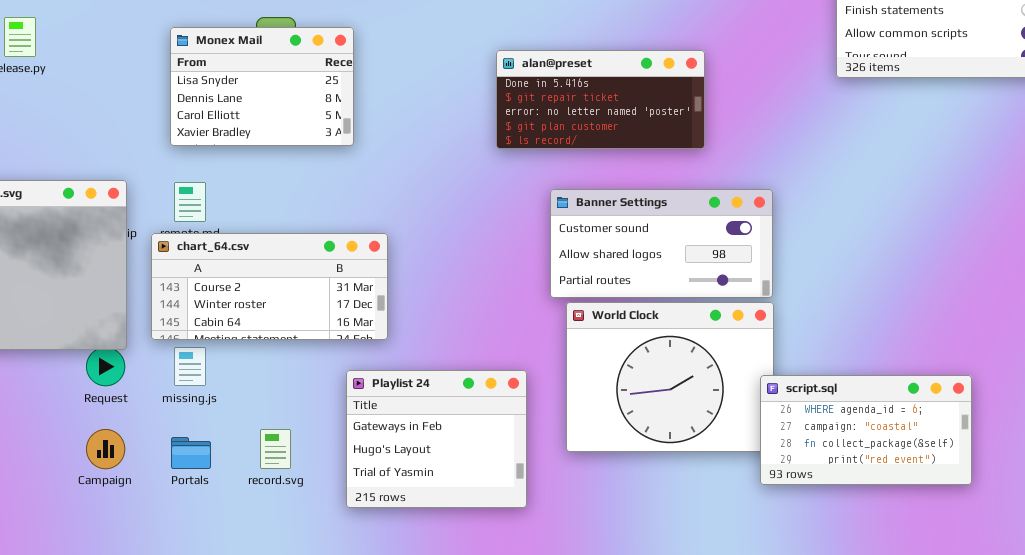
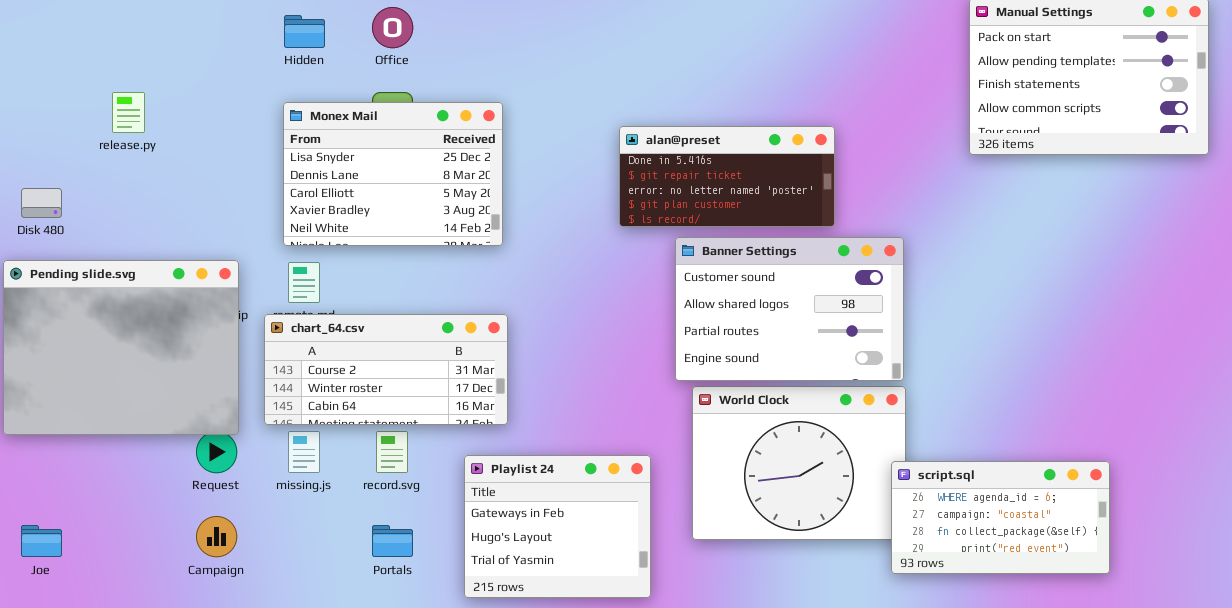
Monex Mail: [170,27,354,146] -> [283,102,503,246], resized
Banner Settings: [550,189,773,298] -> [675,237,904,381], resized
record.svg: [260,429,291,469] -> [376,431,408,473], moved
Portals: [171,437,211,469] -> [372,525,413,557], moved

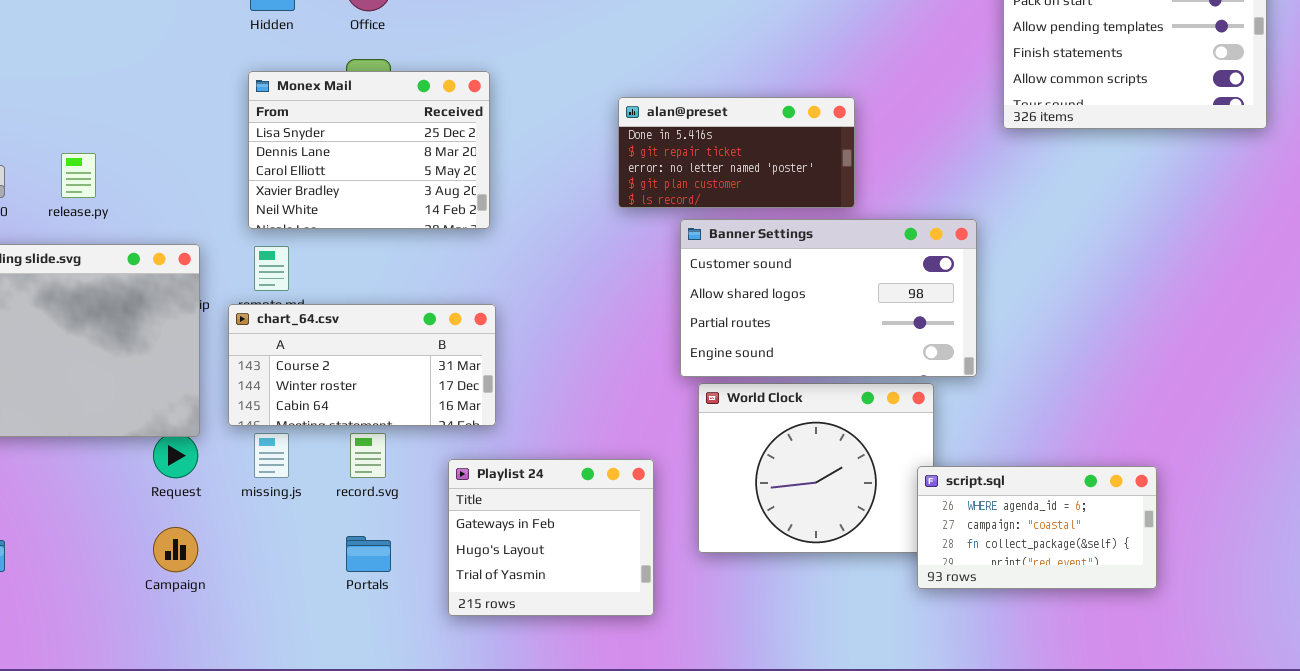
release.py: [112,92,145,133] -> [61,153,96,198], moved
Banner Settings: [675,237,904,381] -> [680,219,977,377], resized

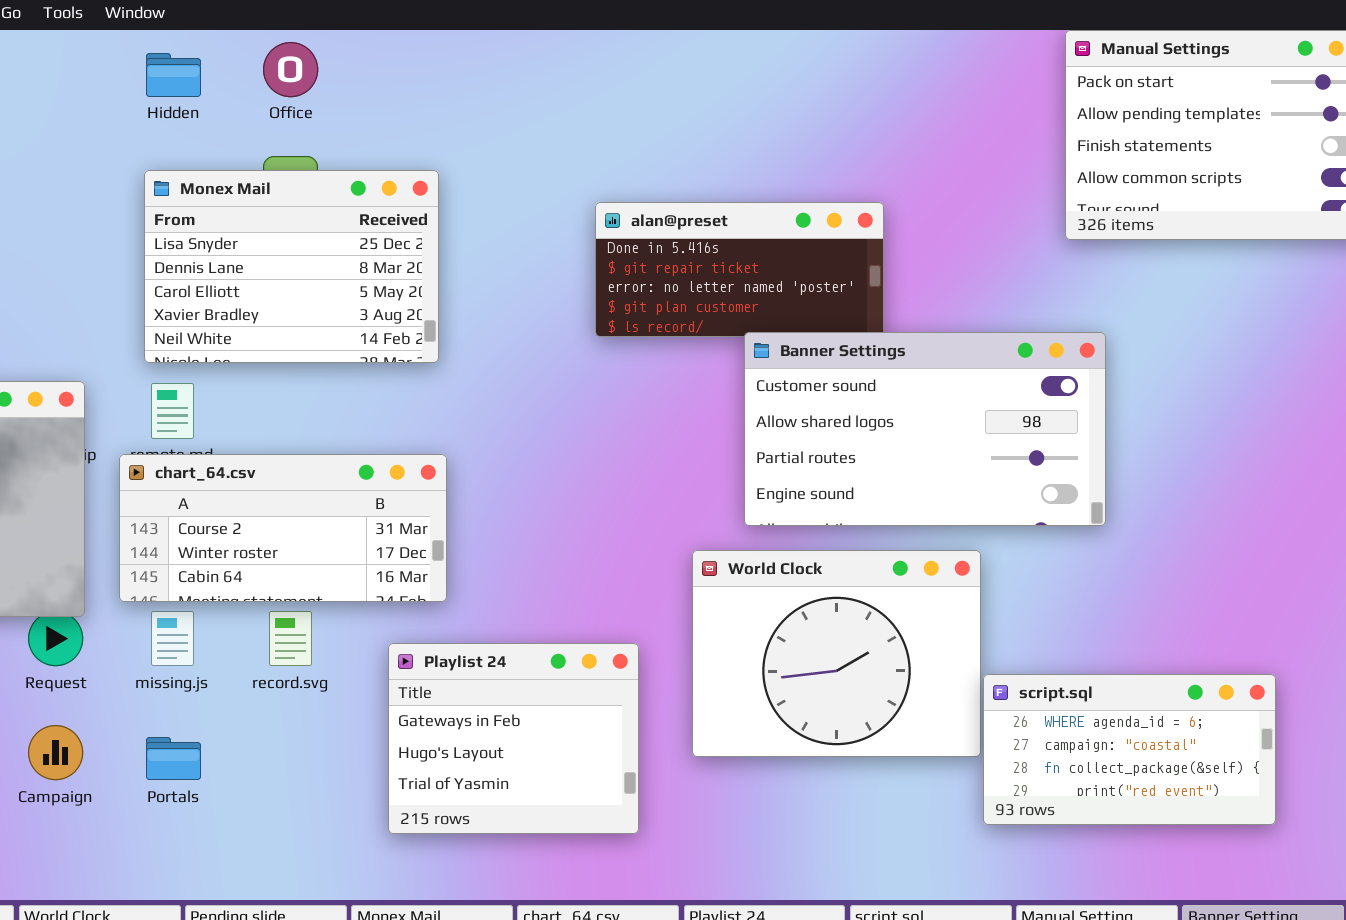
Banner Settings: [680,219,977,377] -> [744,332,1106,526], moved
script.sql: [917,466,1157,589] -> [983,674,1276,825], moved
Portals: [346,536,391,572] -> [146,737,201,780], moved

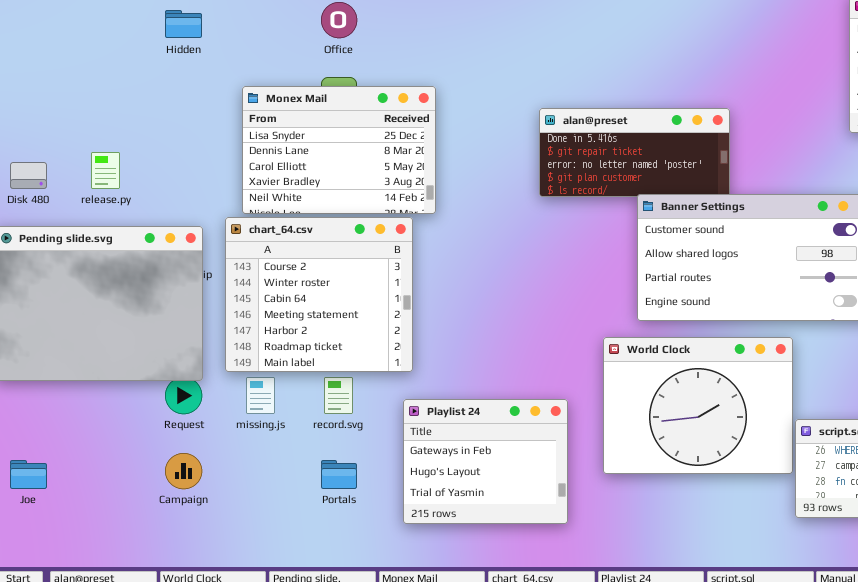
Hidden: [146,53,201,97] -> [165,10,202,38], moved
chart_64.csv: [119,454,447,602] -> [225,217,413,372], resized
Portals: [146,737,201,780] -> [321,460,357,489], moved

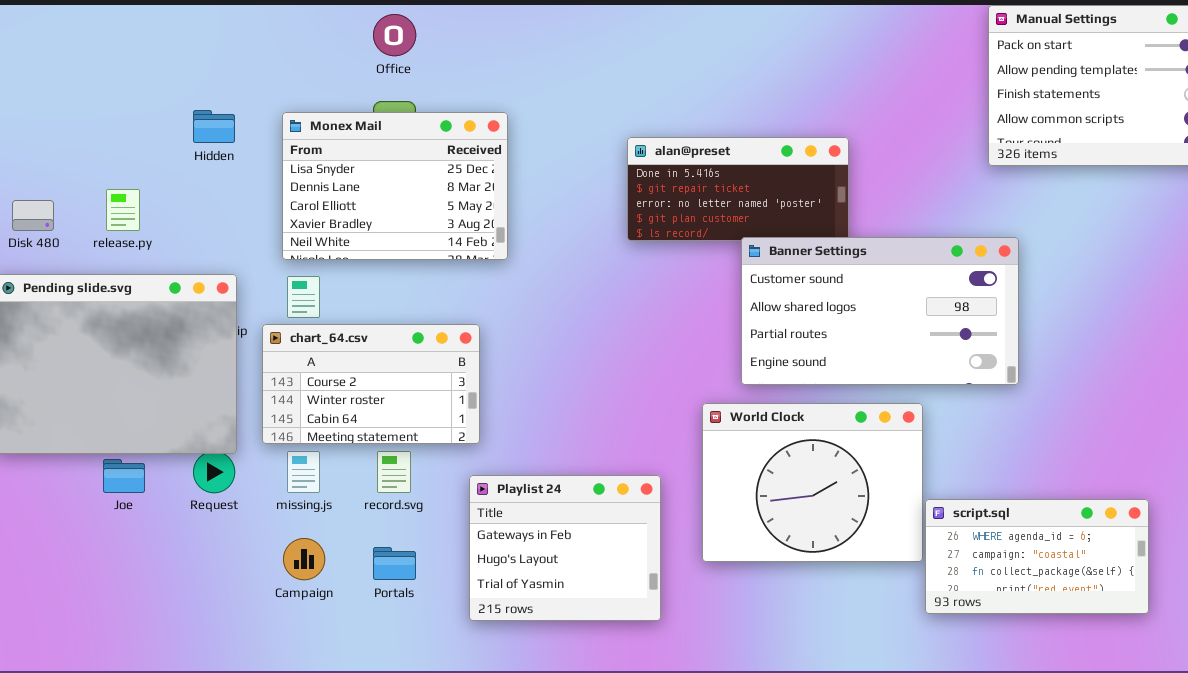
Hidden: [165,10,202,38] -> [193,110,235,143], moved
chart_64.csv: [225,217,413,372] -> [262,324,480,444], resized
Campaign: [165,453,202,489] -> [283,538,325,580], moved
Joe: [10,460,47,489] -> [103,459,145,493], moved

